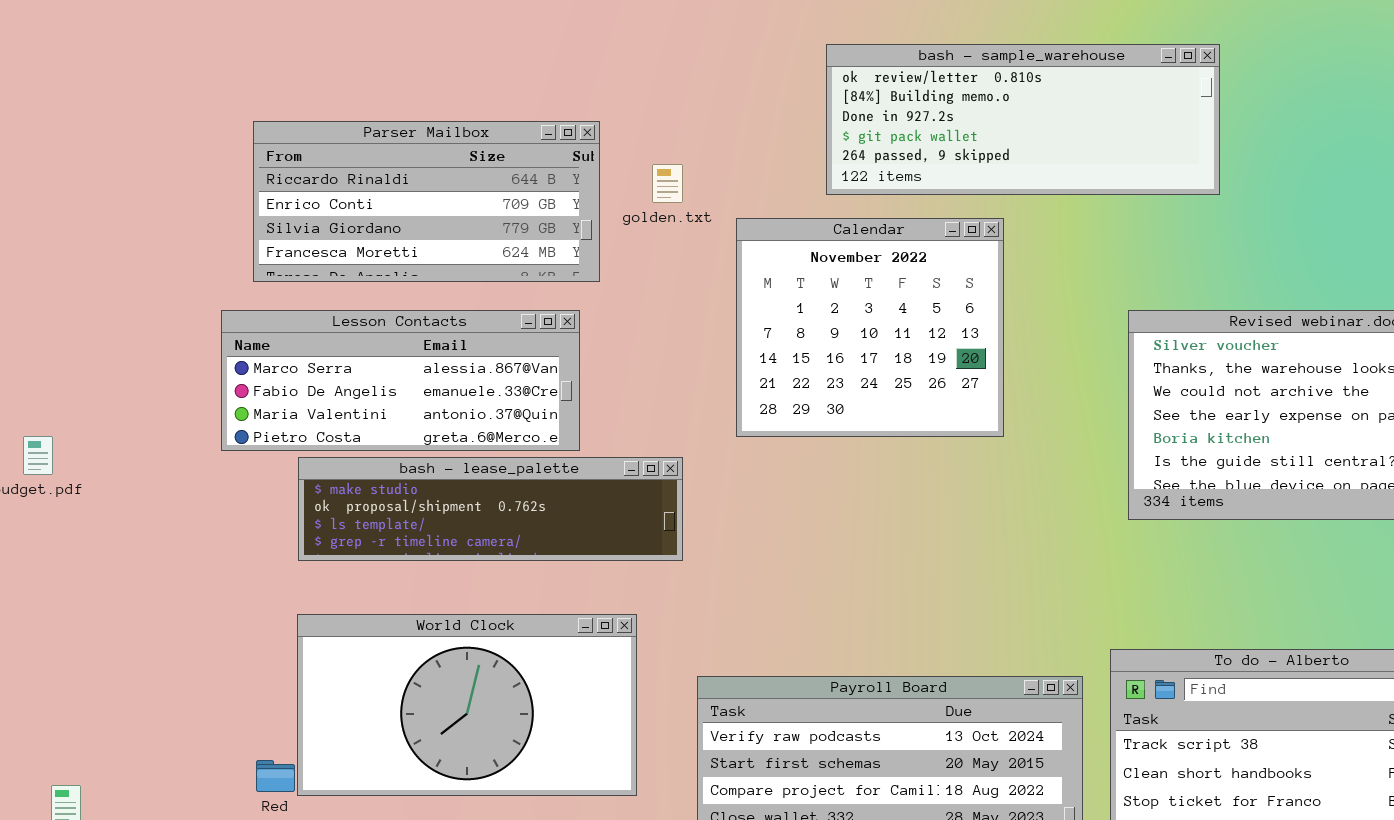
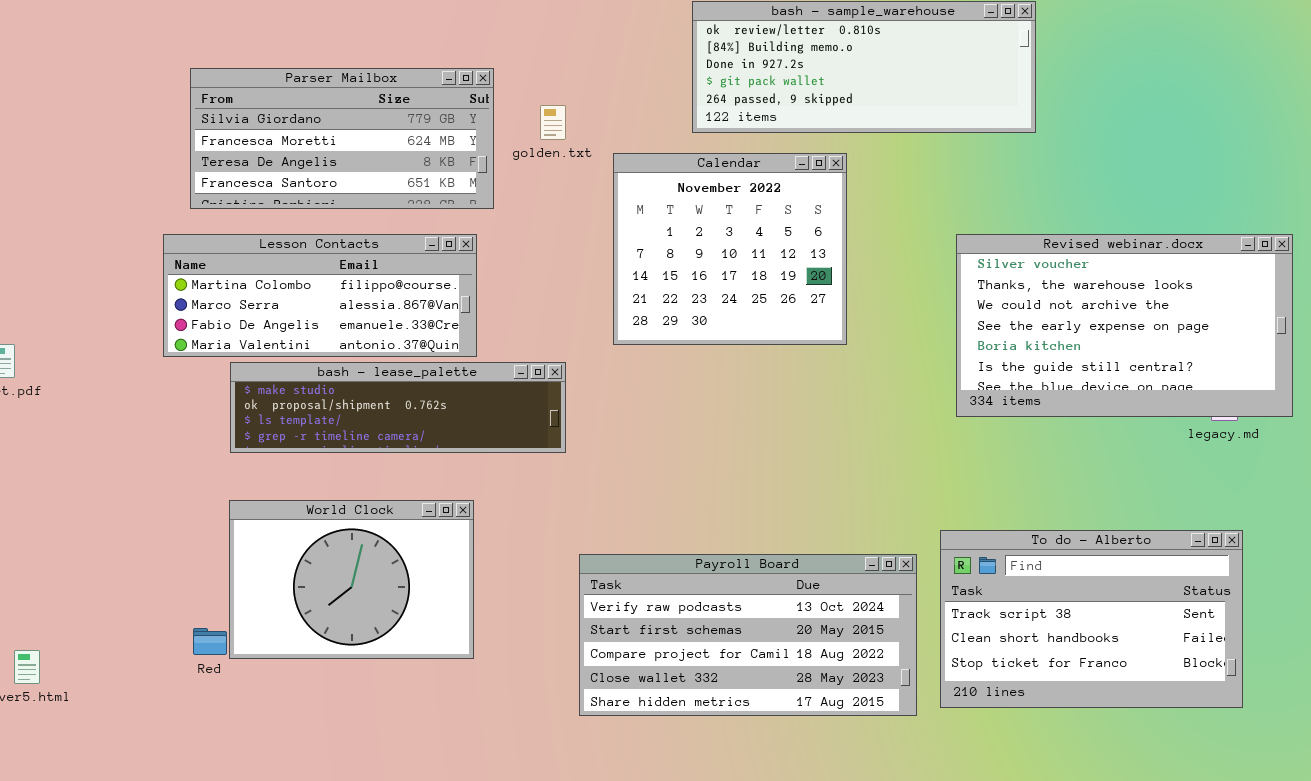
Parser Mailbox: [253,121,600,282] -> [190,68,494,209], scrolled down 2 rows
Lesson Contacts: [221,310,580,451] -> [163,234,477,357], scrolled up 1 row
World Clock: [297,614,637,796] -> [229,500,474,659], resized

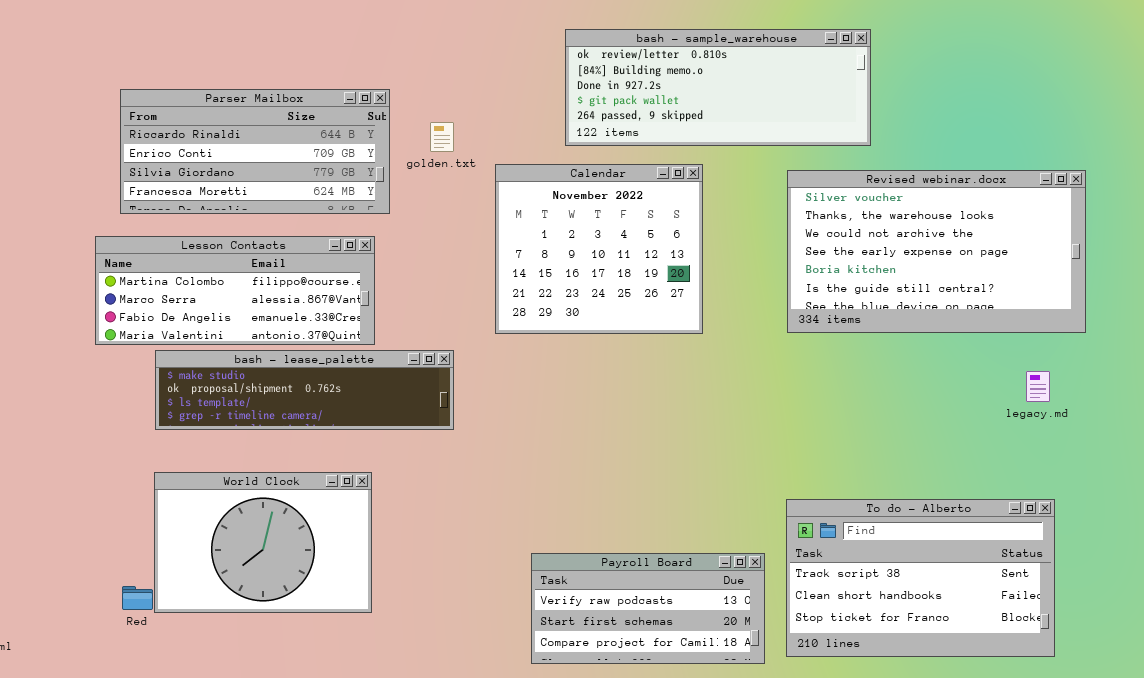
Parser Mailbox: [190,68,494,209] -> [120,89,390,214], scrolled up 2 rows
Revised webinar.docx: [956,234,1293,417] -> [787,170,1086,333], moved
Payroll Board: [579,554,917,716] -> [531,553,765,664], resized

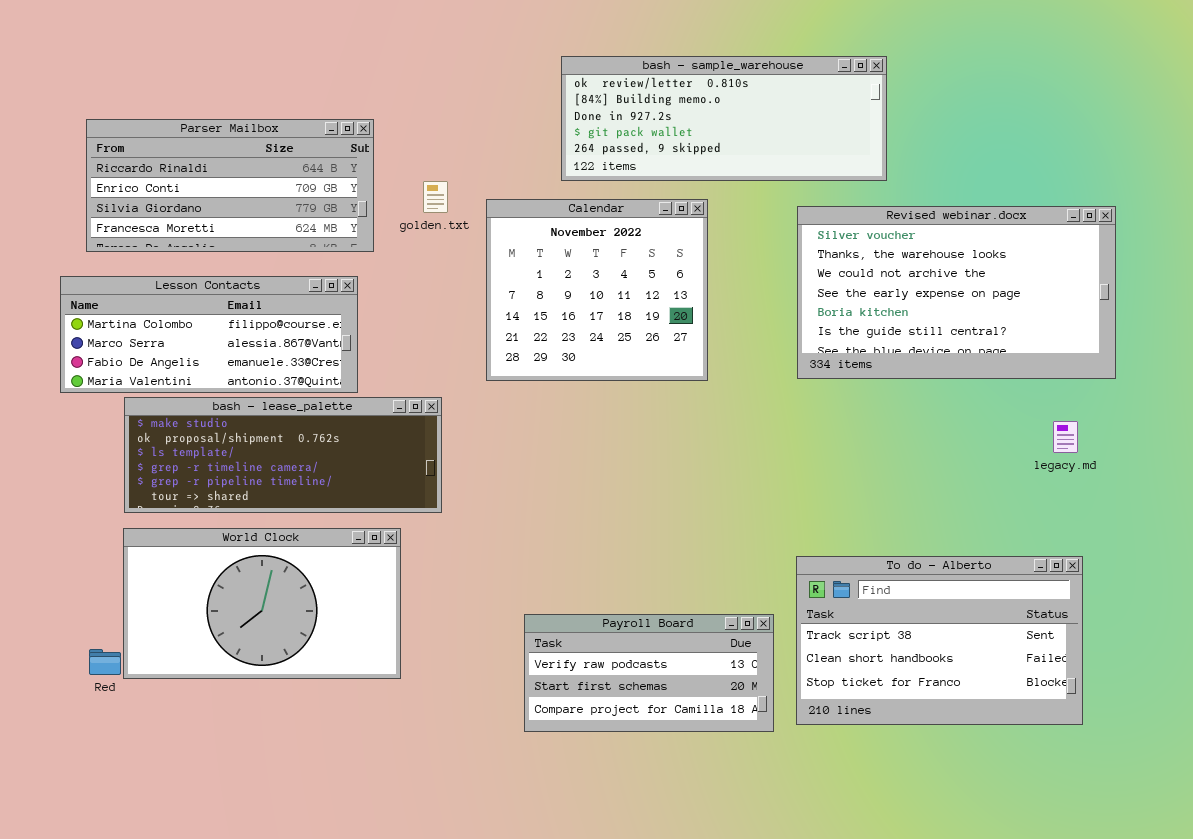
golden.txt: [430,122,454,152] -> [423,181,448,213], moved
bash - lease_palette: [155,350,454,430] -> [124,397,442,513], resized
World Clock: [154,472,372,613] -> [123,528,401,679], resized

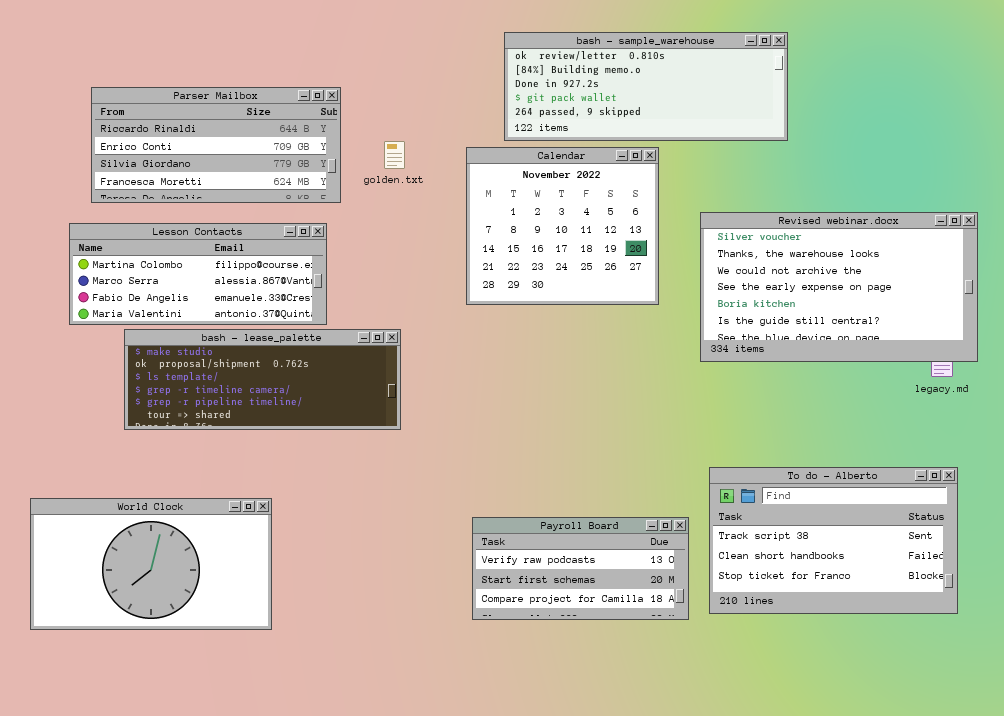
Calendar: [486,199,708,381] -> [466,147,659,305], moved
Revised webinar.docx: [797,206,1116,379] -> [700,212,978,362], moved
World Clock: [123,528,401,679] -> [30,498,272,630], moved

